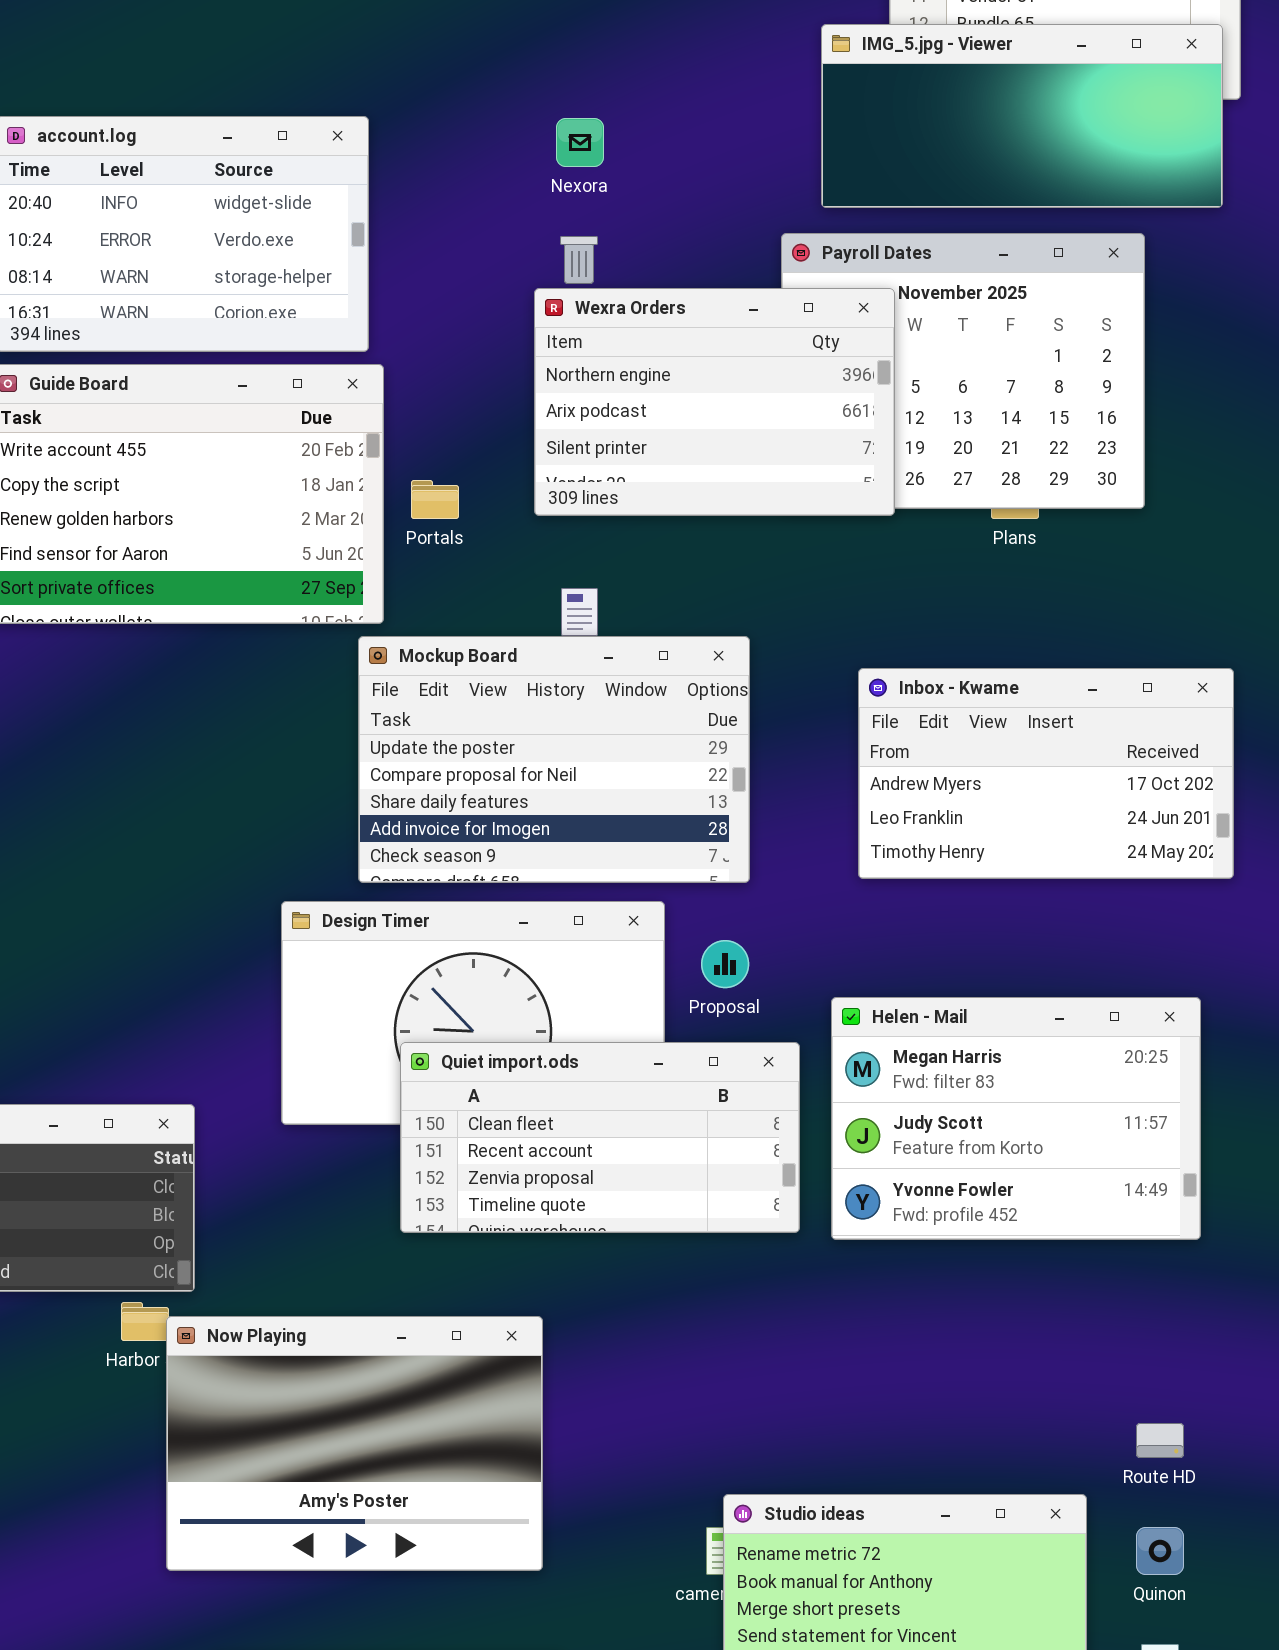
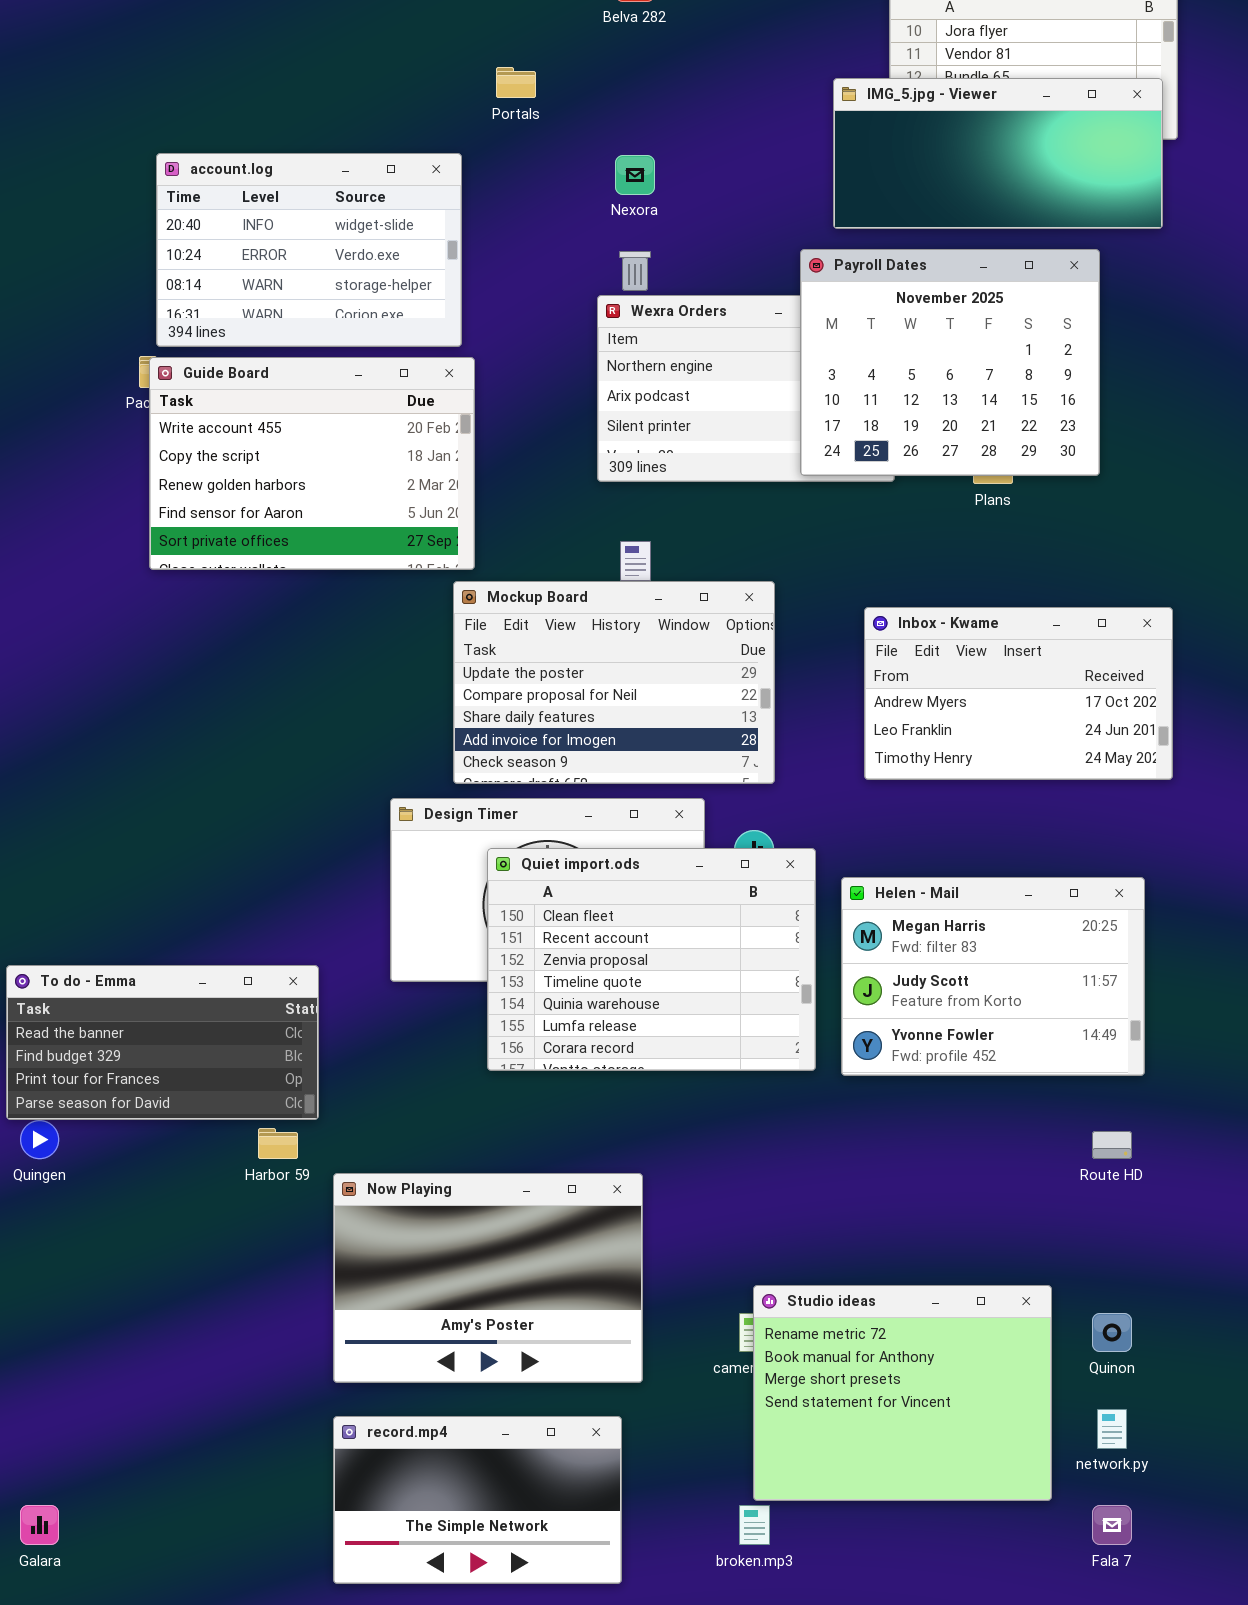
Payroll Dates: [781,233,1145,509] -> [800,249,1100,476], raised
Portals: [411,480,459,519] -> [496,67,536,98], moved
Quiet import.ods: [400,1042,800,1233] -> [487,848,816,1071], resized
Now Playing: [166,1316,543,1571] -> [333,1173,643,1383], moved
Route HD: [1136,1423,1184,1458] -> [1092,1131,1132,1159], moved

